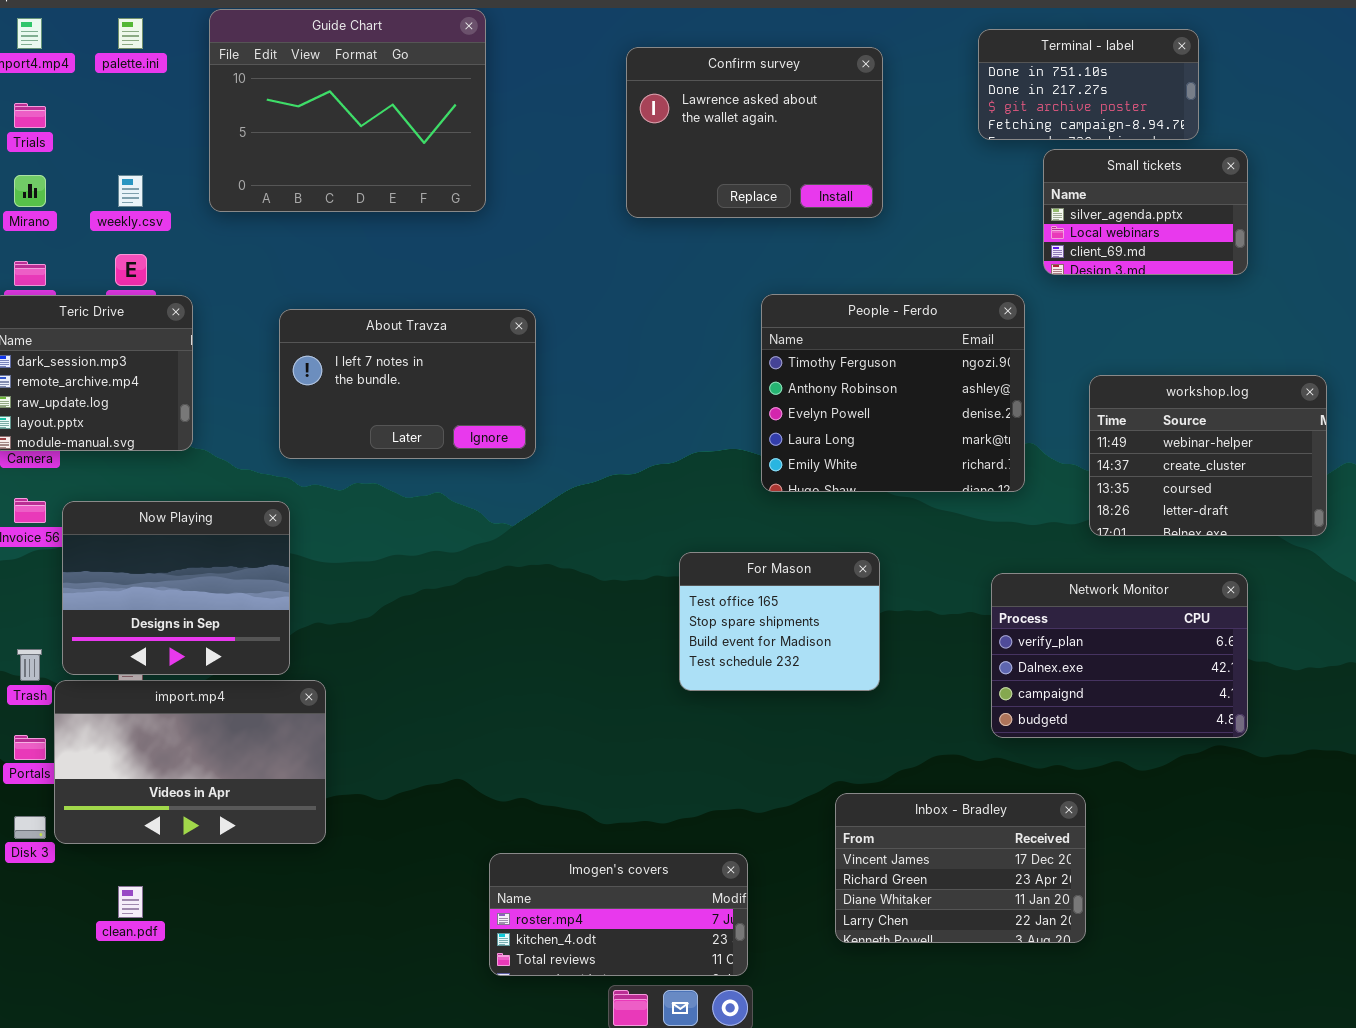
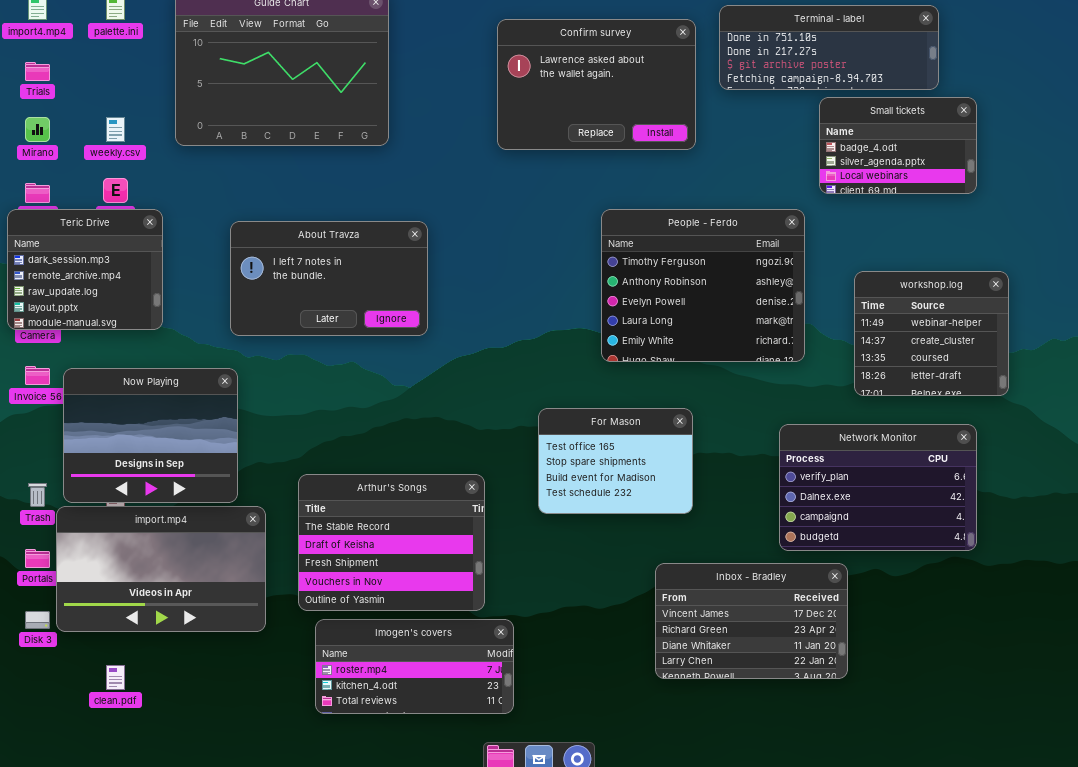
Terminal - label: [978,29,1199,140] -> [719,5,939,90], resized
Small tickets: [1043,149,1248,275] -> [819,97,977,194], scrolled up 1 row
workshop.log: [1089,375,1327,536] -> [854,271,1009,396], resized
Arthur's Songs: none -> [298,474,485,611], opened
Inbox - Bradley: [835,793,1086,943] -> [655,563,848,679], moved
Imogen's covers: [489,853,748,976] -> [315,619,514,714], moved

